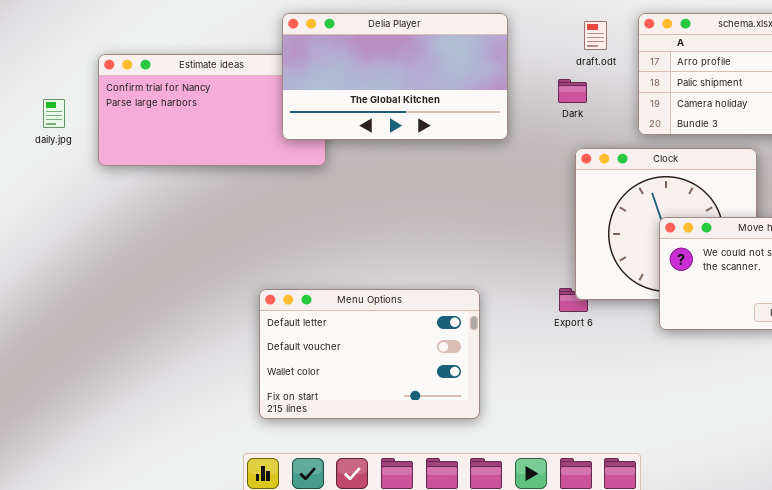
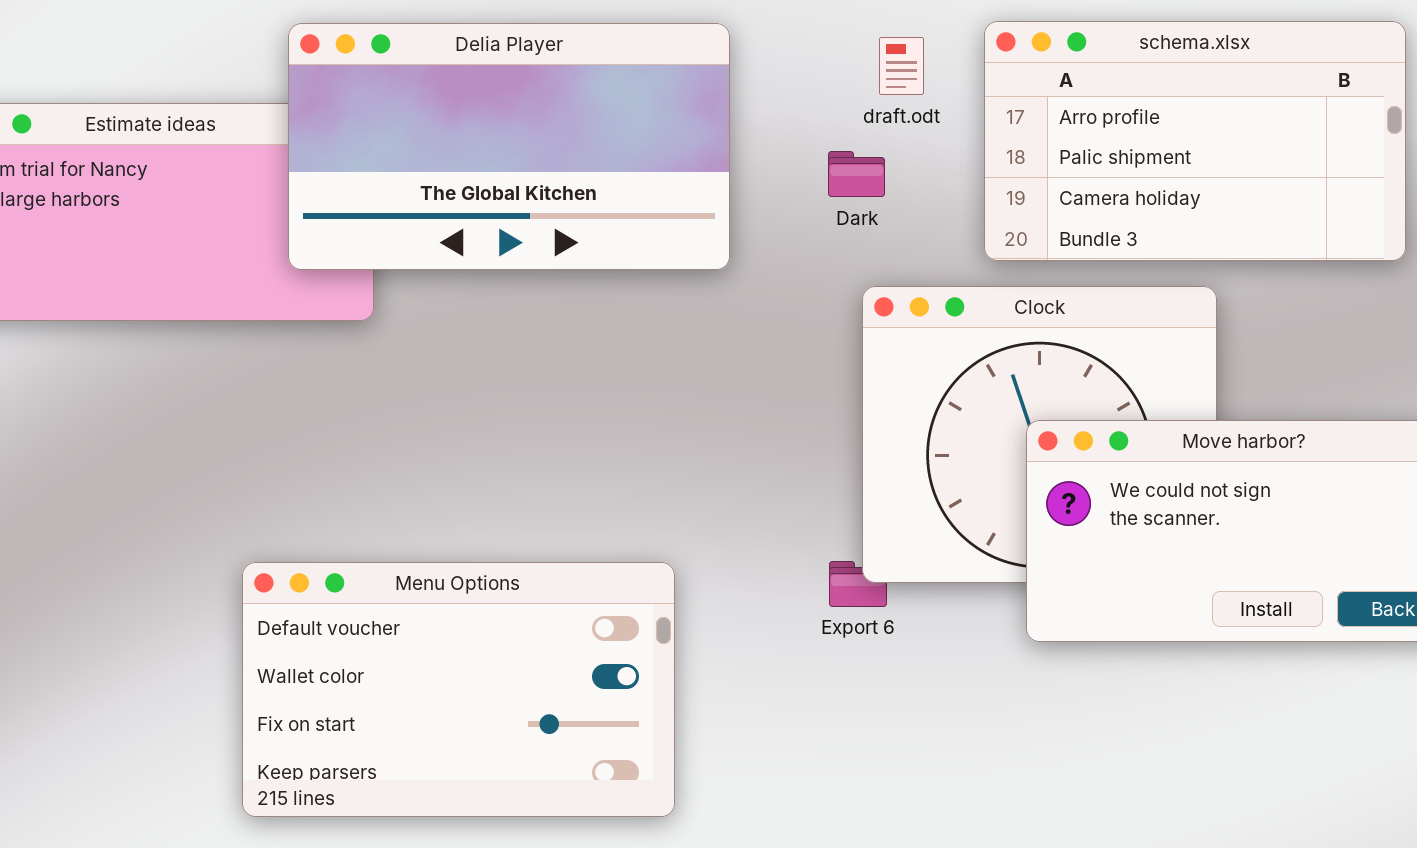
Menu Options: [259,289,480,419] -> [242,562,675,817], scrolled down 1 row

